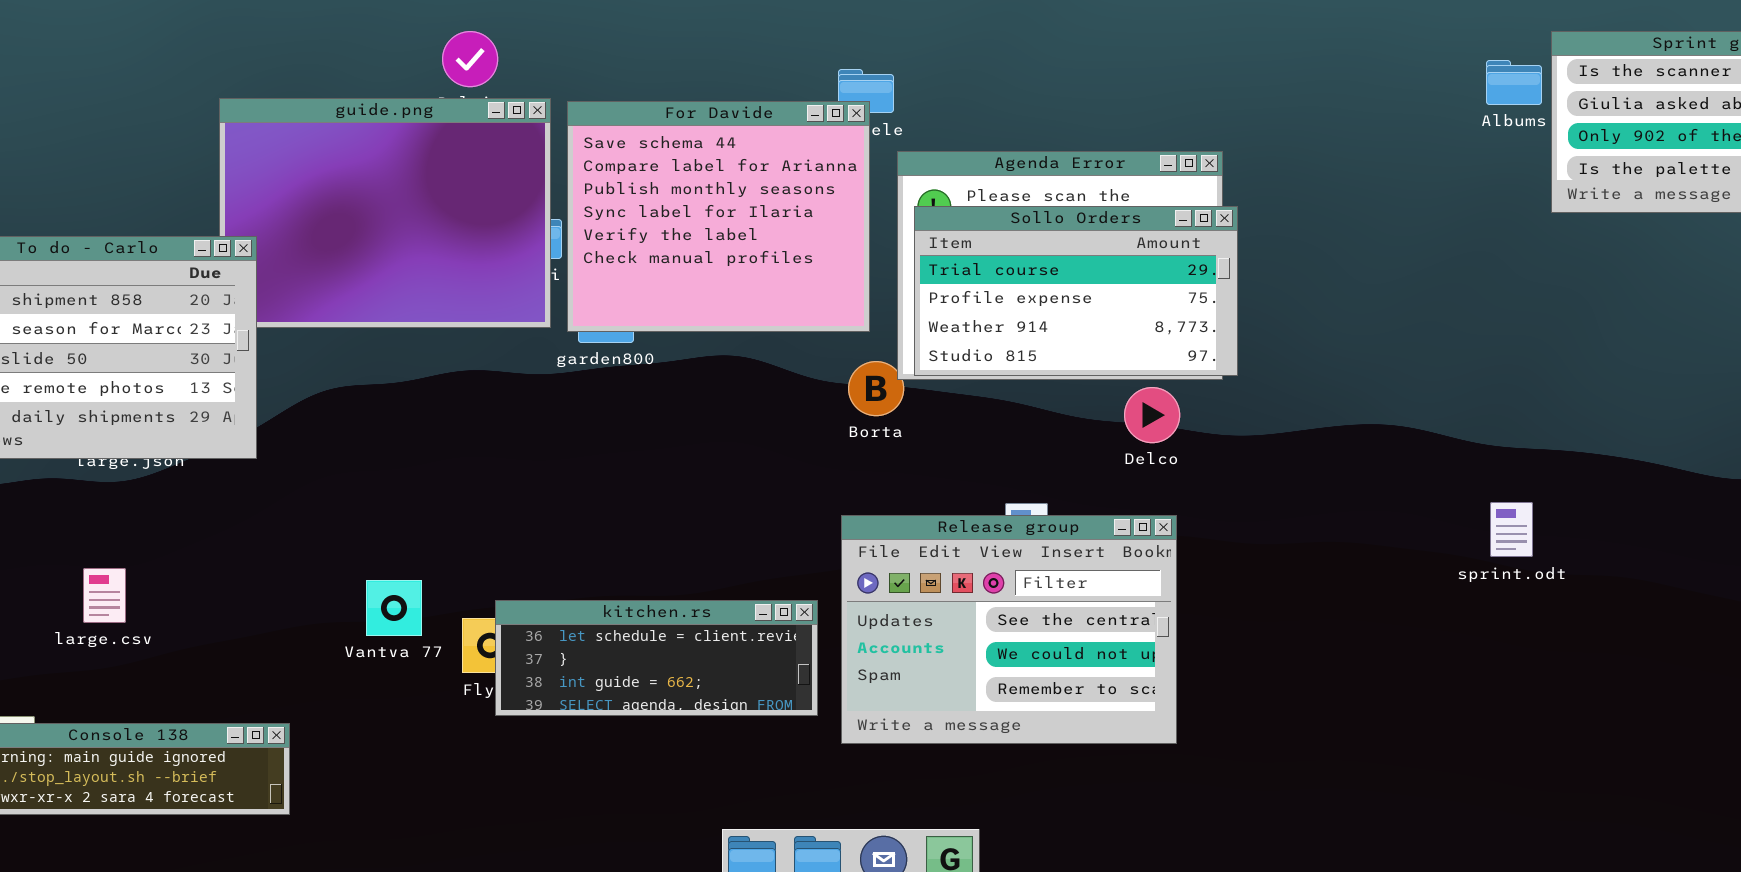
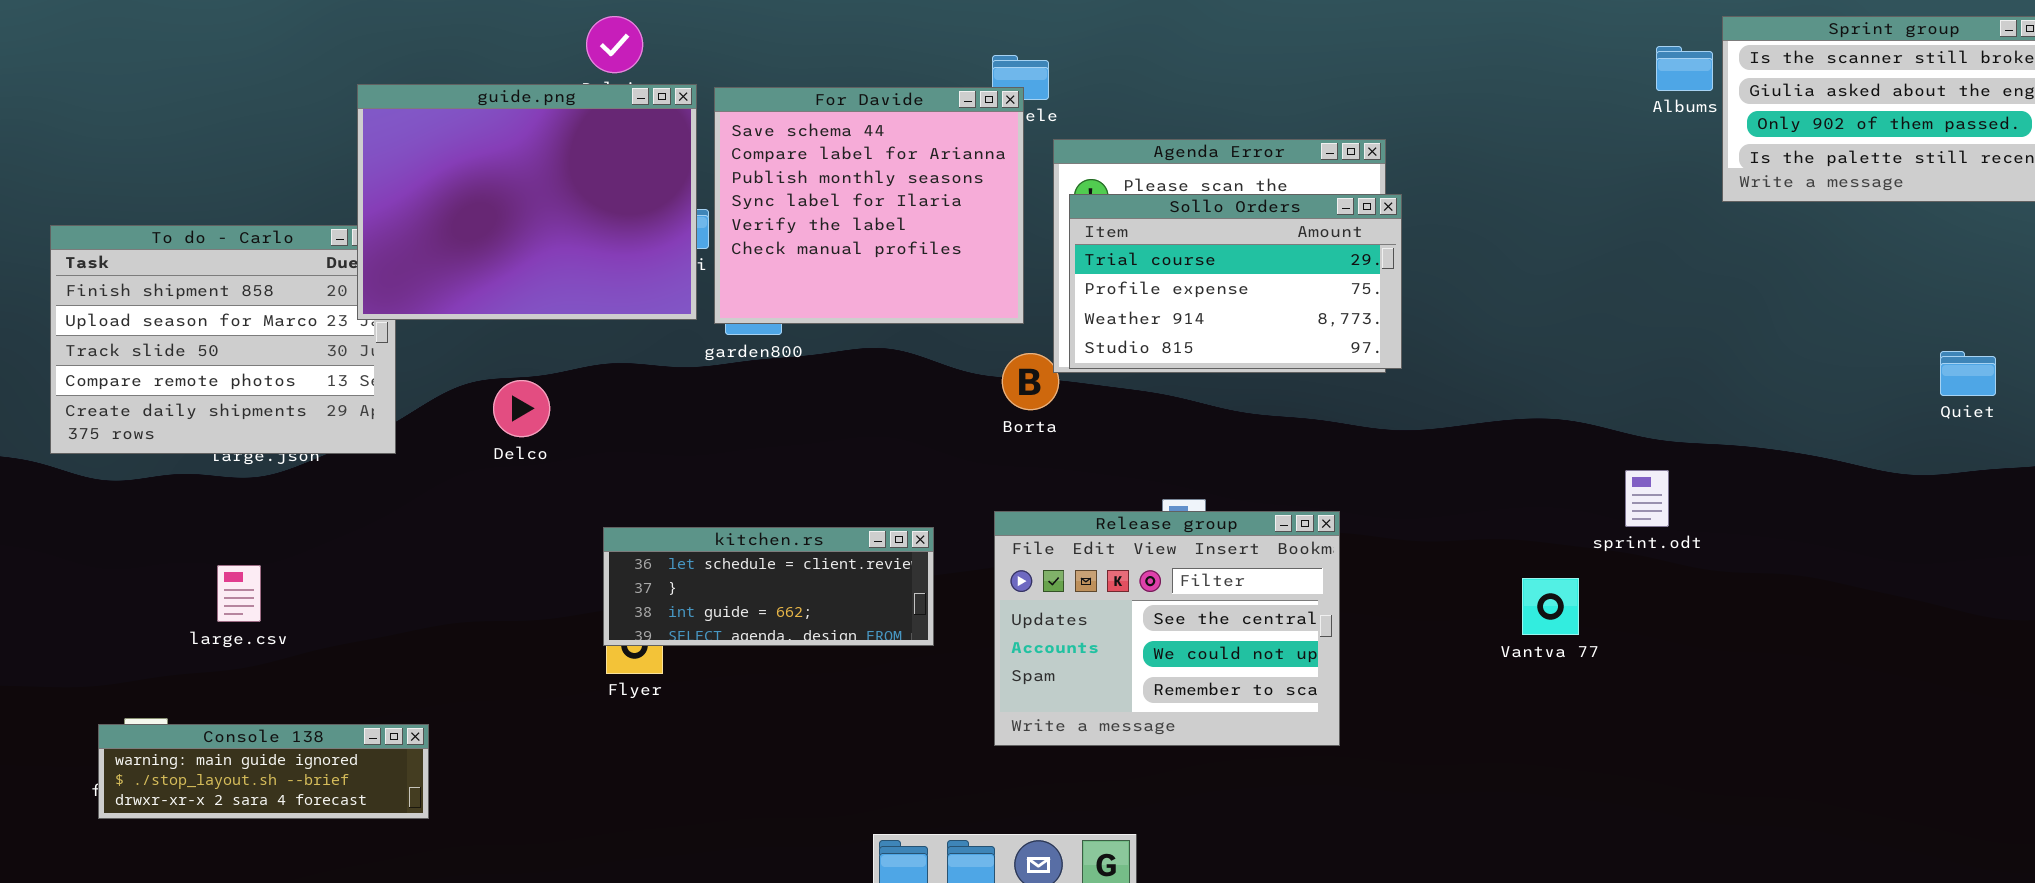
guide.png: [219,98,551,328] -> [357,84,697,320], raised
Delco: [1124,387,1180,443] -> [493,380,550,437], moved
sprint.odt: [1490,502,1533,557] -> [1625,470,1669,527], moved
Vantva 77: [366,580,422,636] -> [1522,578,1579,635], moved
kitchen.rs: [495,600,818,716] -> [603,527,934,646], moved

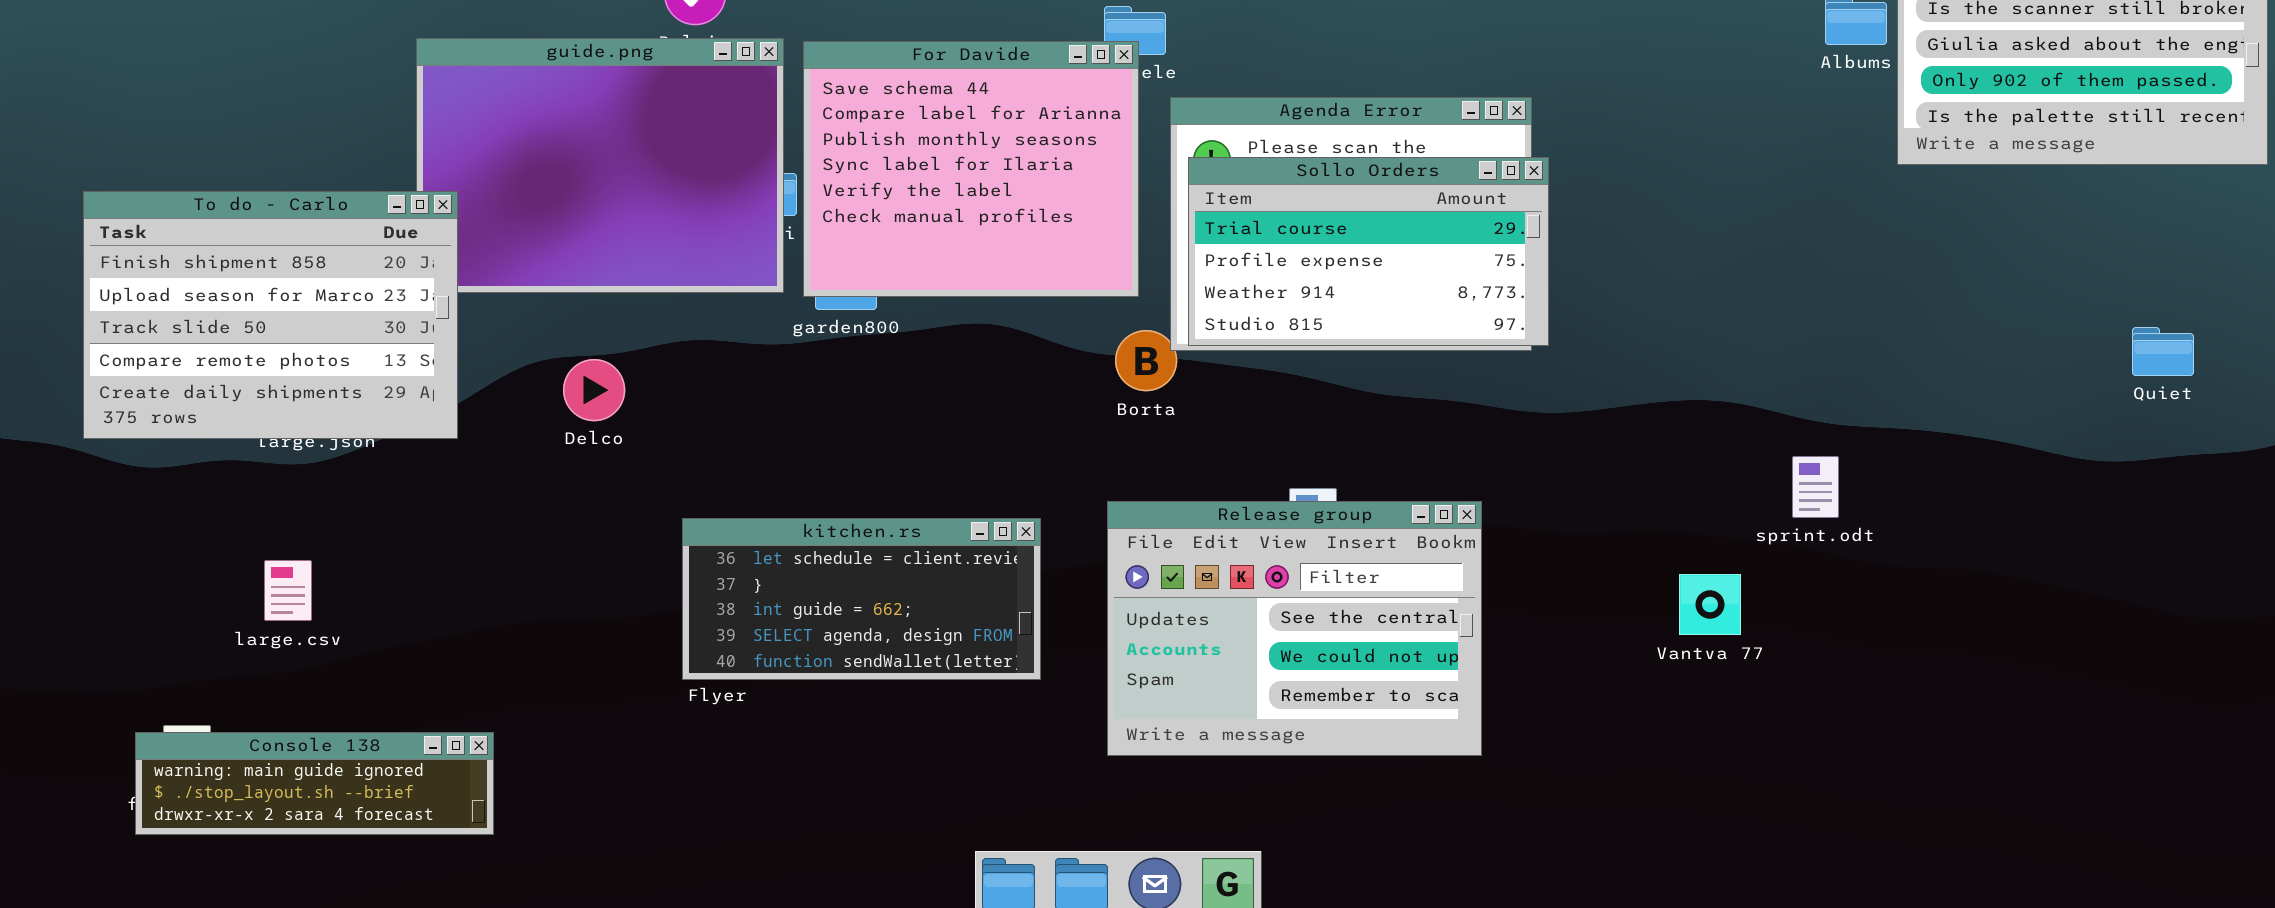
To do - Carlo: [50,225,396,454] -> [83,191,458,439], raised
kitchen.rs: [603,527,934,646] -> [682,518,1041,680], resized

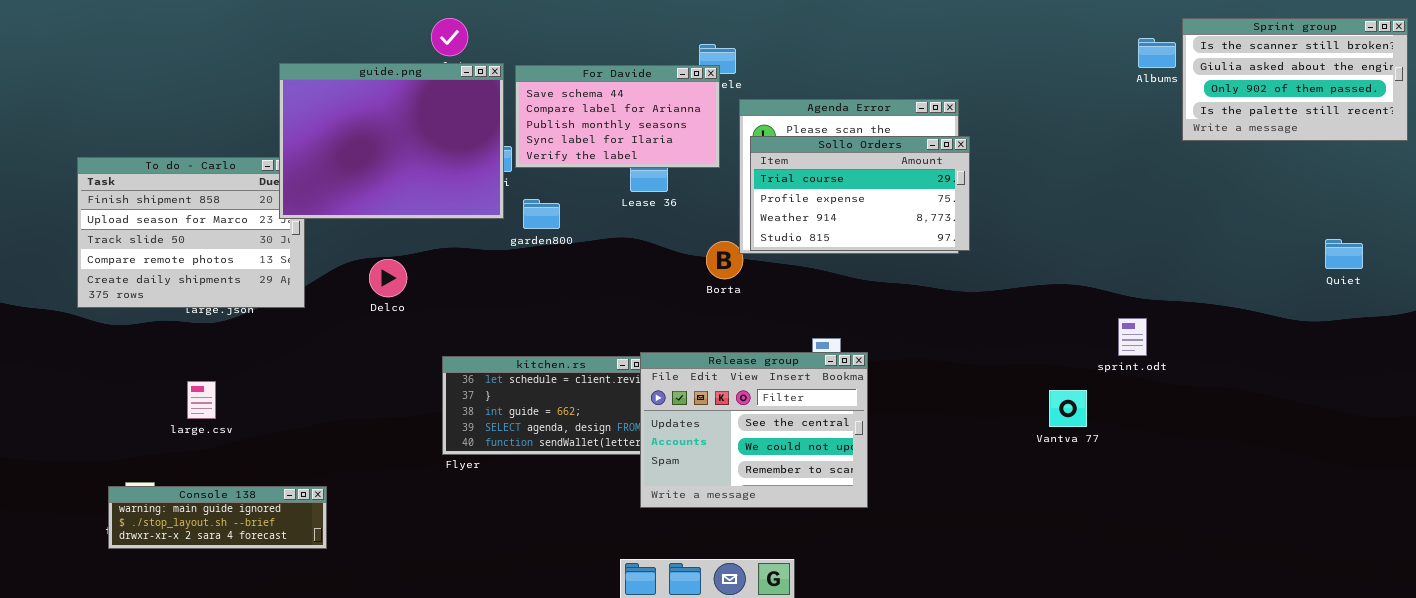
guide.png: [416,38,784,293] -> [279,63,504,219], raised
For Davide: [803,41,1139,297] -> [515,65,720,168], resized
Release group: [1107,501,1482,756] -> [640,352,868,508], moved

